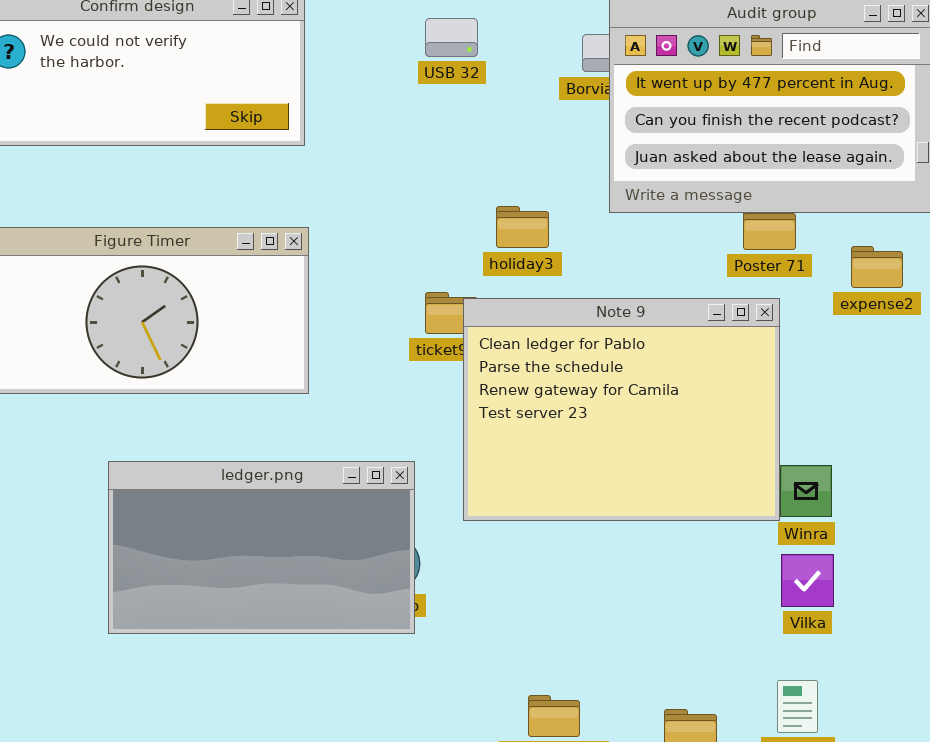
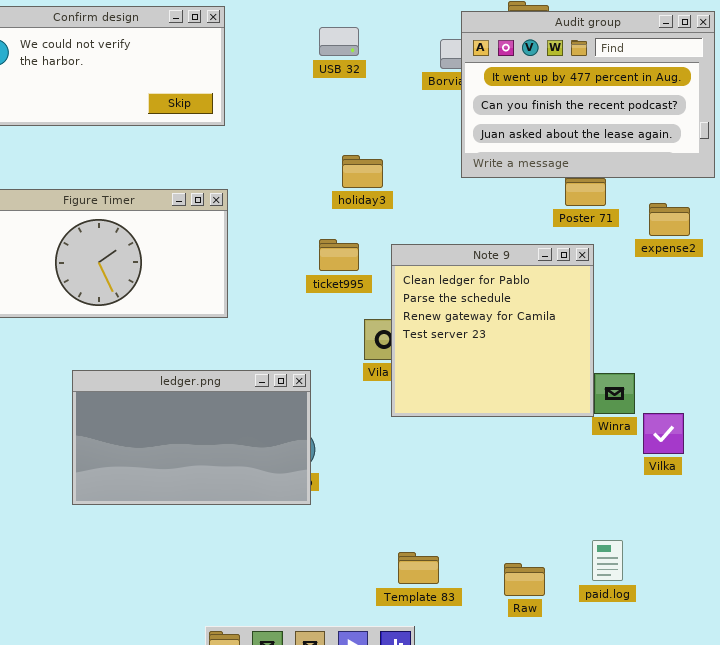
holiday3: [496,206,549,248] -> [342,155,383,188], moved
Note 9: [463,298,780,521] -> [391,244,594,417], resized
Vilka: [781,554,834,607] -> [643,413,684,454], moved

